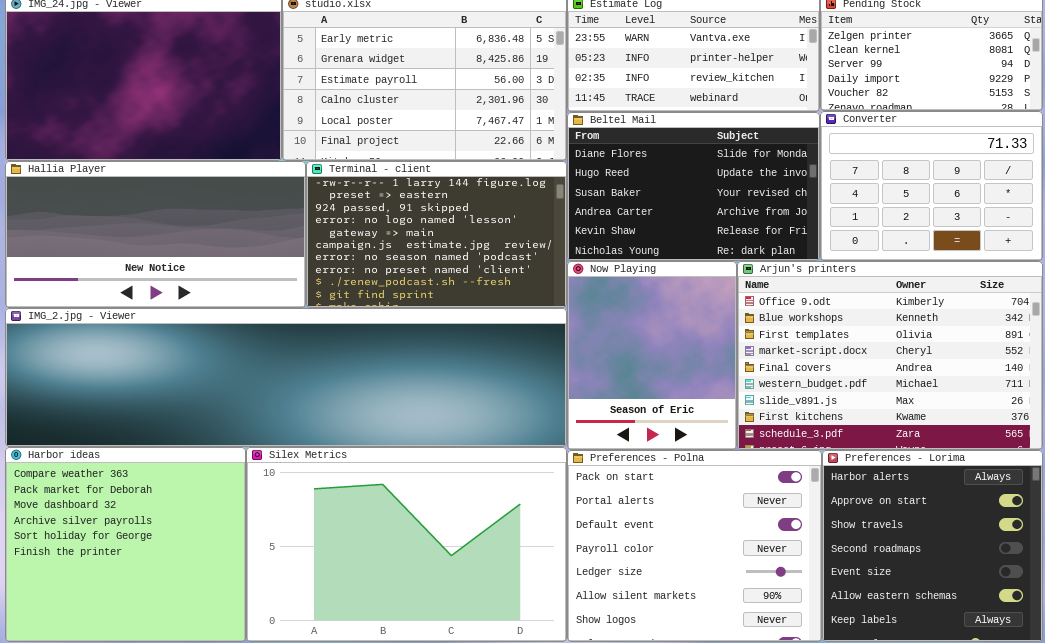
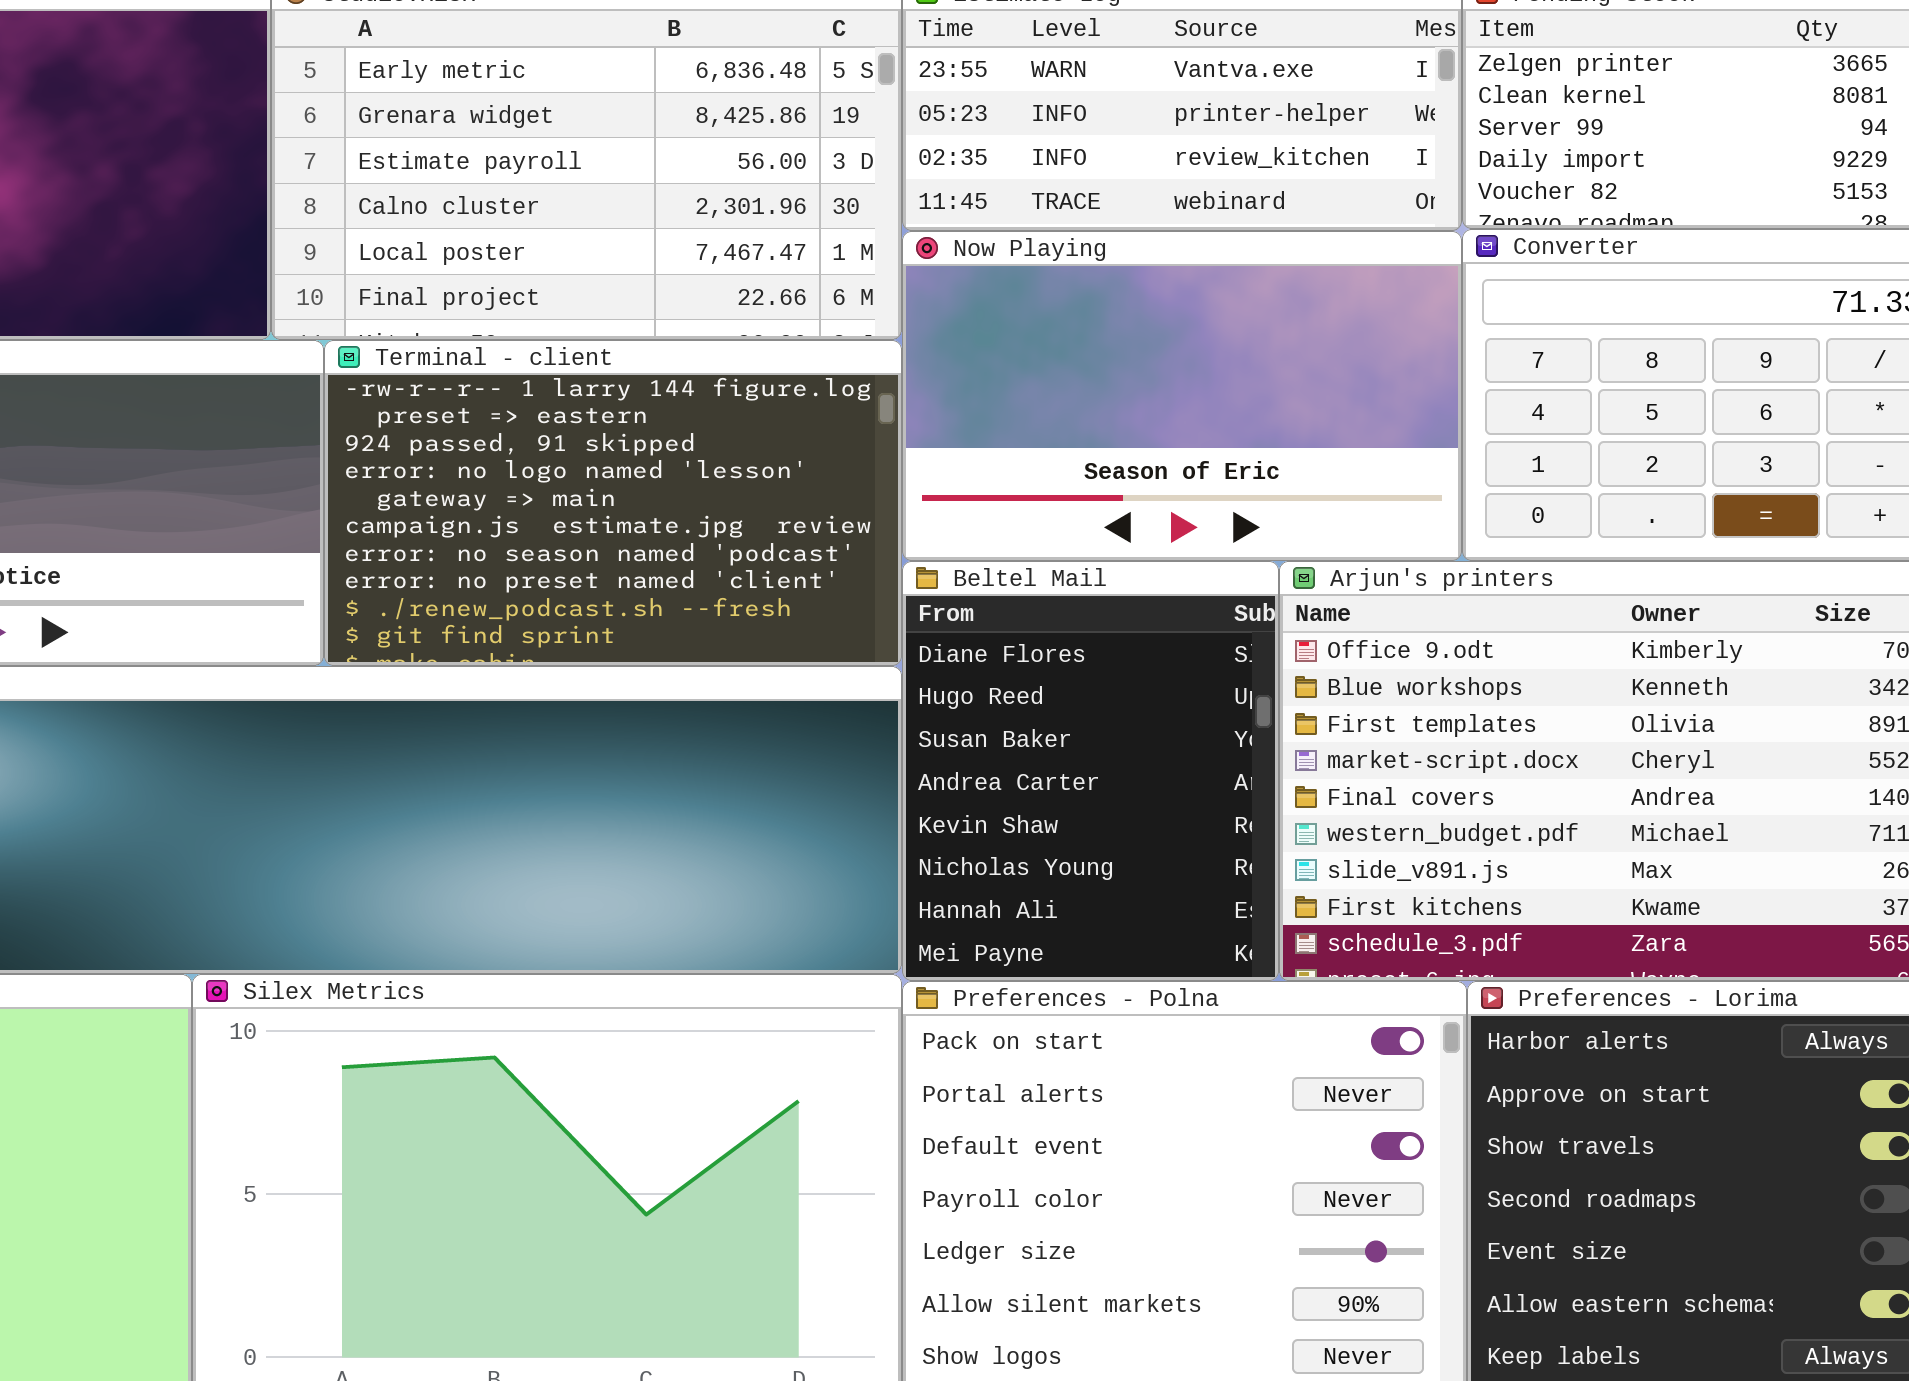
Beltel Mail: [567,112,820,261] -> [902,561,1279,981], moved, resized
Now Playing: [567,261,737,450] -> [902,231,1462,561], moved, resized

